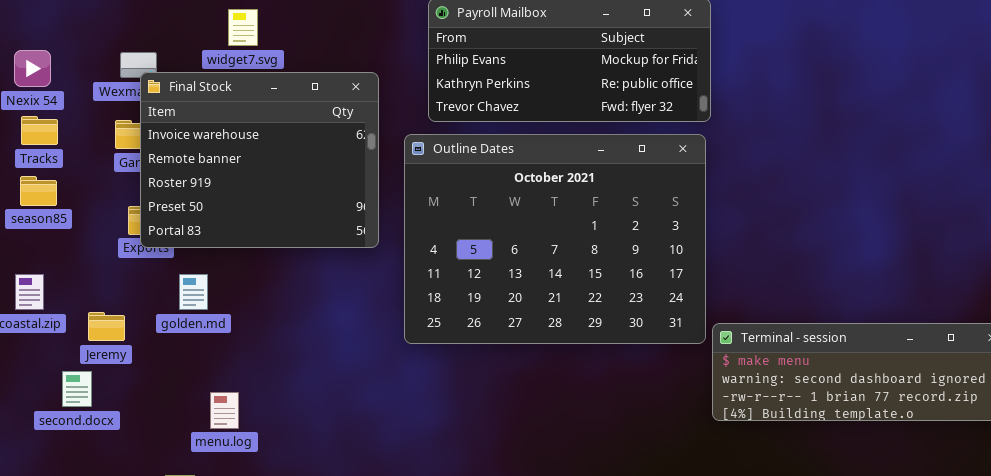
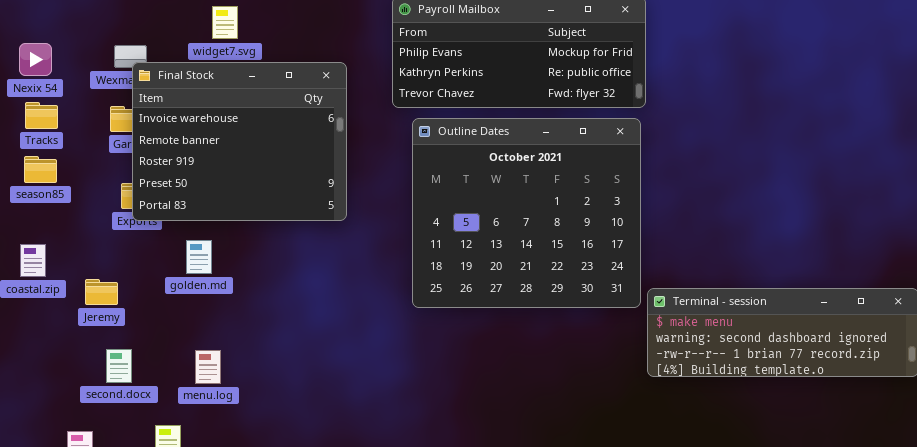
Outline Dates: [404,134,706,344] -> [412,118,641,308], resized
golden.md: [179,274,208,310] -> [186,240,212,274], moved
second.docx: [62,371,92,407] -> [106,349,132,383], moved

